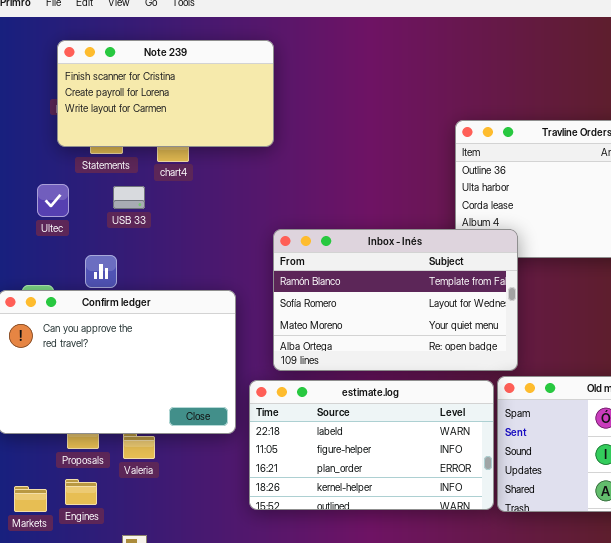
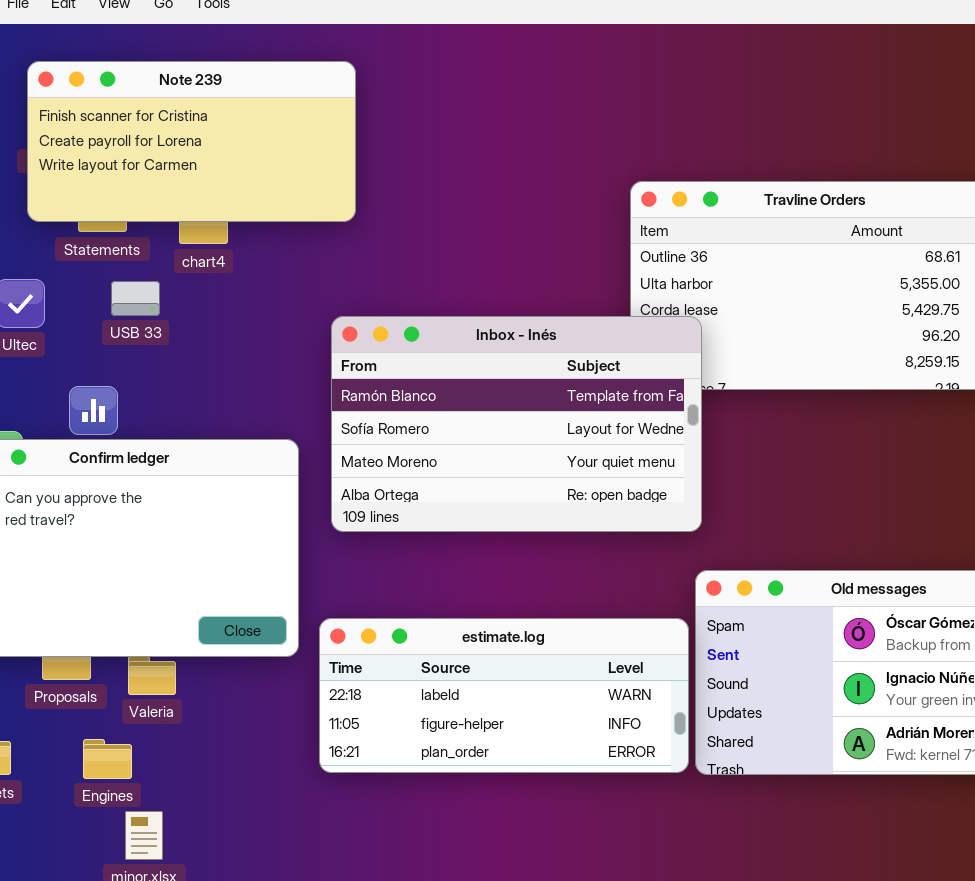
Inbox - Inés: [273,229,518,371] -> [331,316,702,532], moved
estimate.log: [249,380,494,510] -> [319,618,689,773], resized
Engines: [65,479,97,505] -> [83,739,132,779], moved

